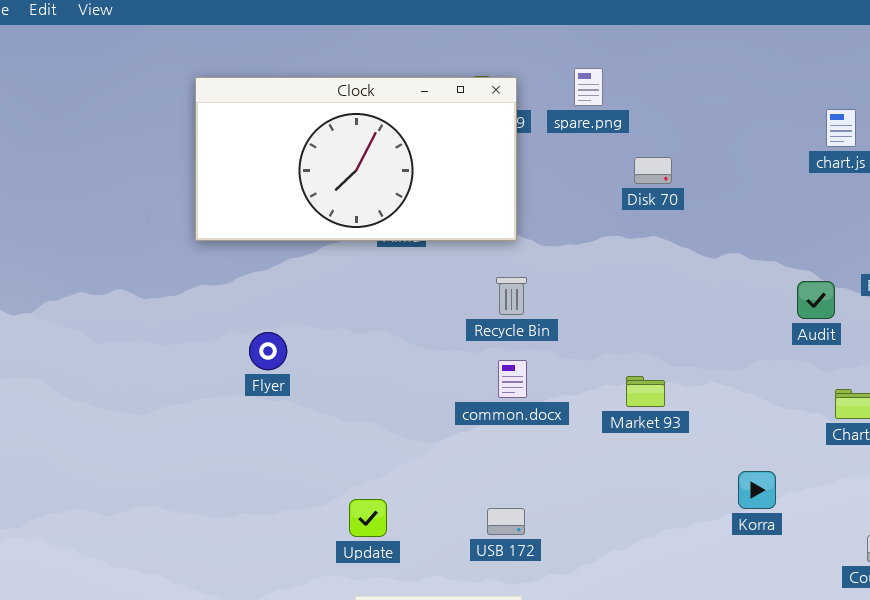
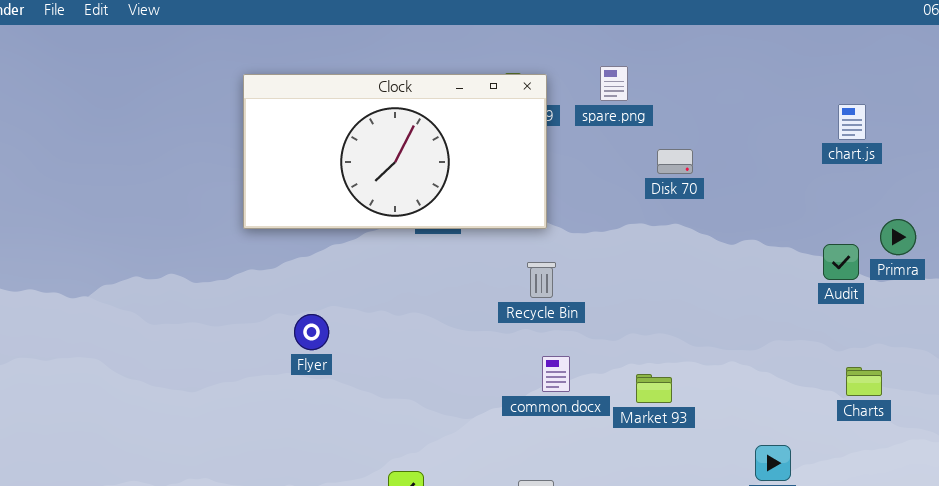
Audit: [797,281,835,319] -> [823,244,859,280], moved
common.docx: [498,360,527,398] -> [542,356,570,392], moved
Market 93: [626,376,665,407] -> [636,374,672,403], moved

